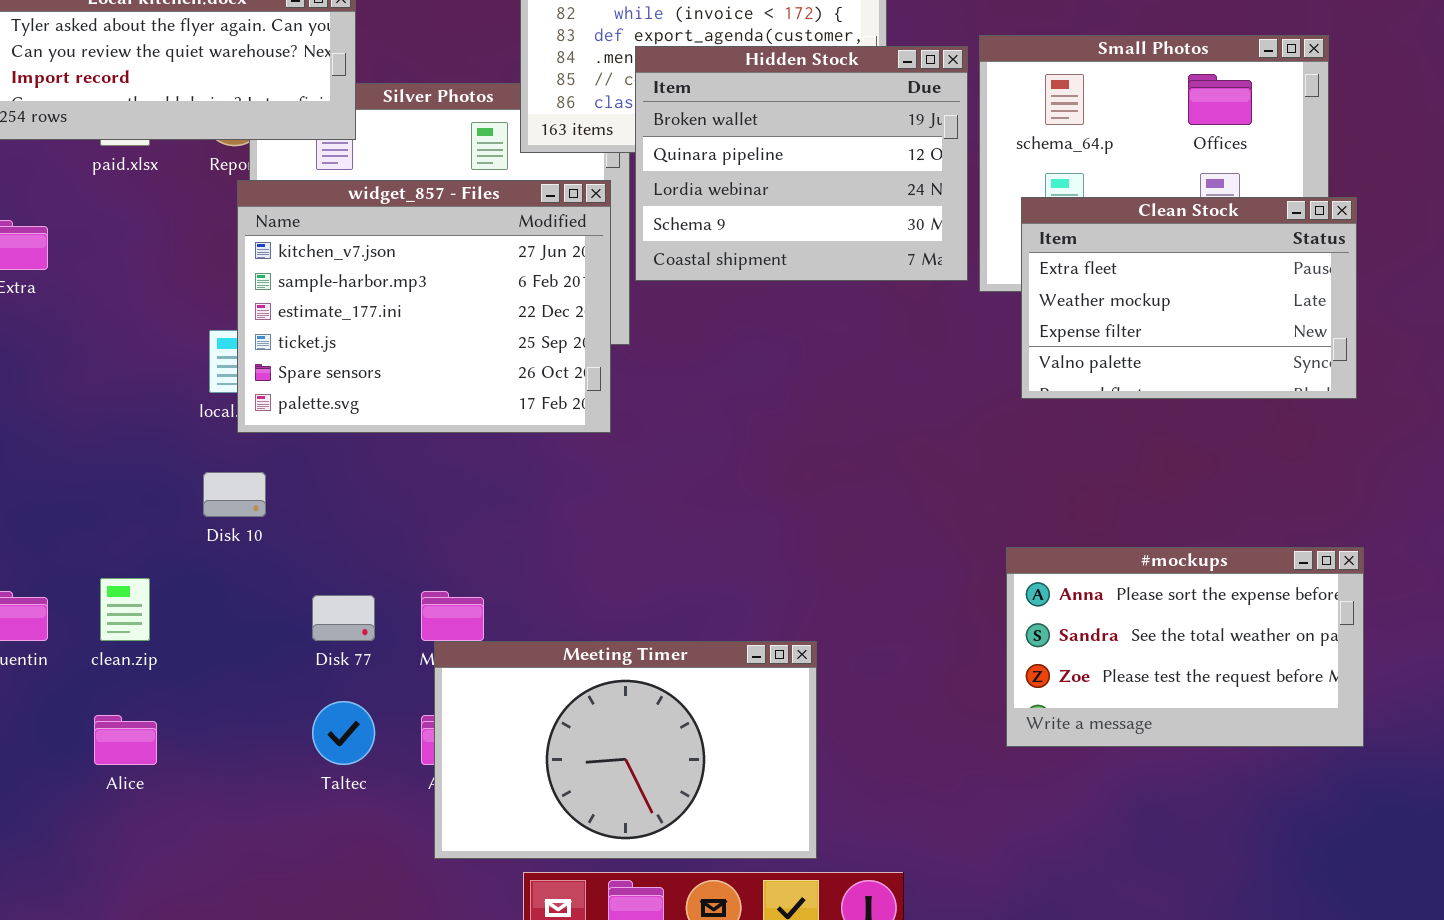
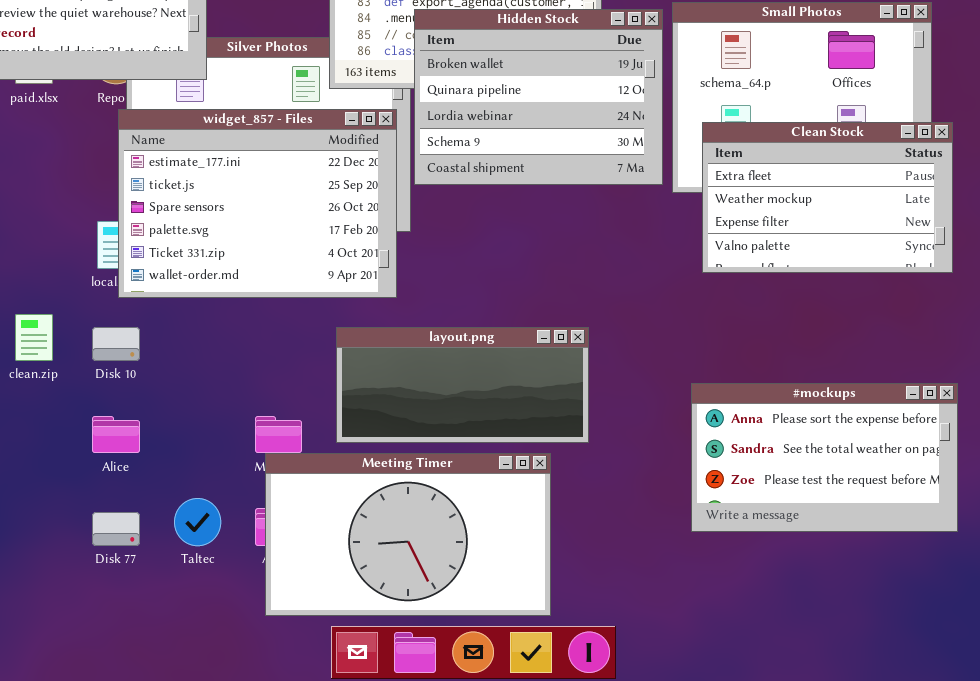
widget_857 - Files: [237,180,611,433] -> [118,109,397,298], scrolled down 2 rows
layout.png: none -> [336,327,589,443], opened
clean.zip: [100,578,150,641] -> [15,314,53,361], moved
Disk 77: [312,595,375,641] -> [92,512,140,546], moved
Alice: [94,715,157,765] -> [92,416,140,453], moved

